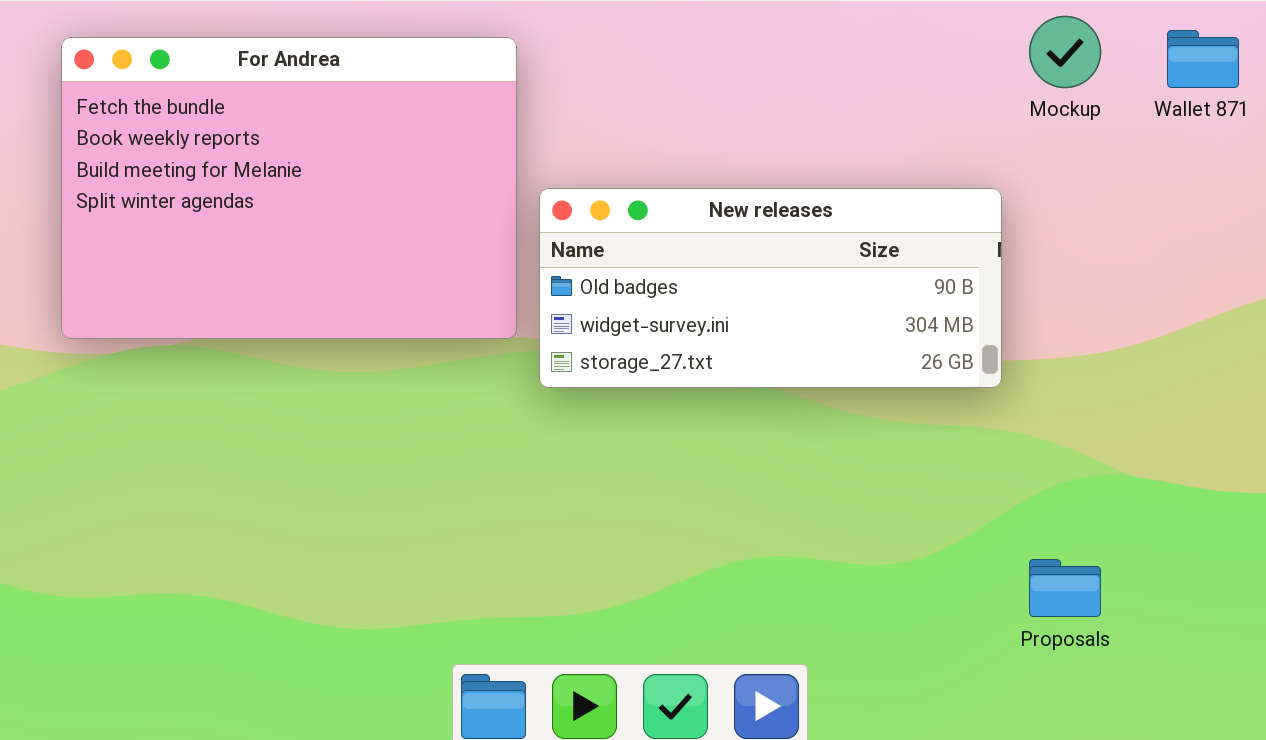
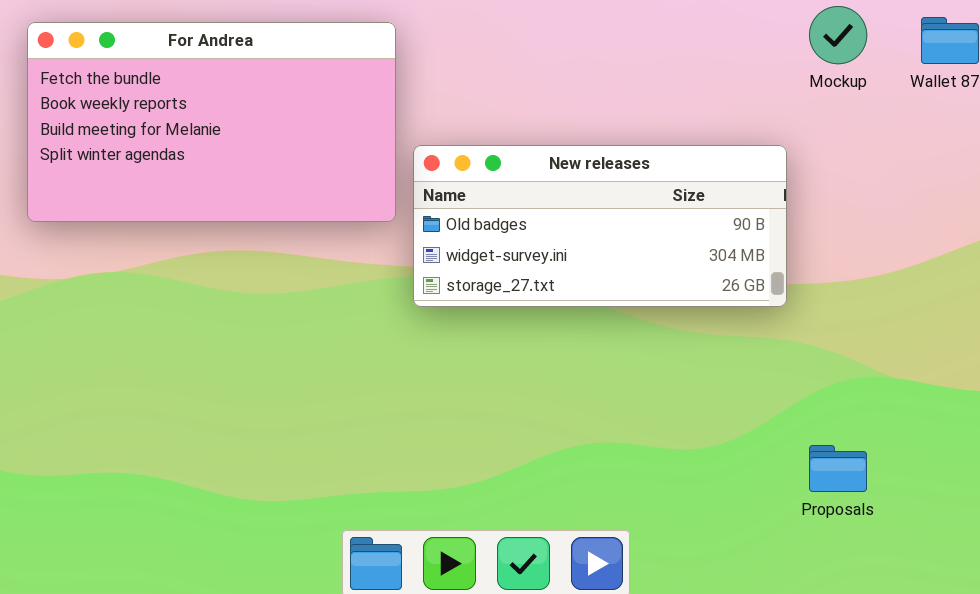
For Andrea: [61,37,517,339] -> [27,22,396,222], resized

